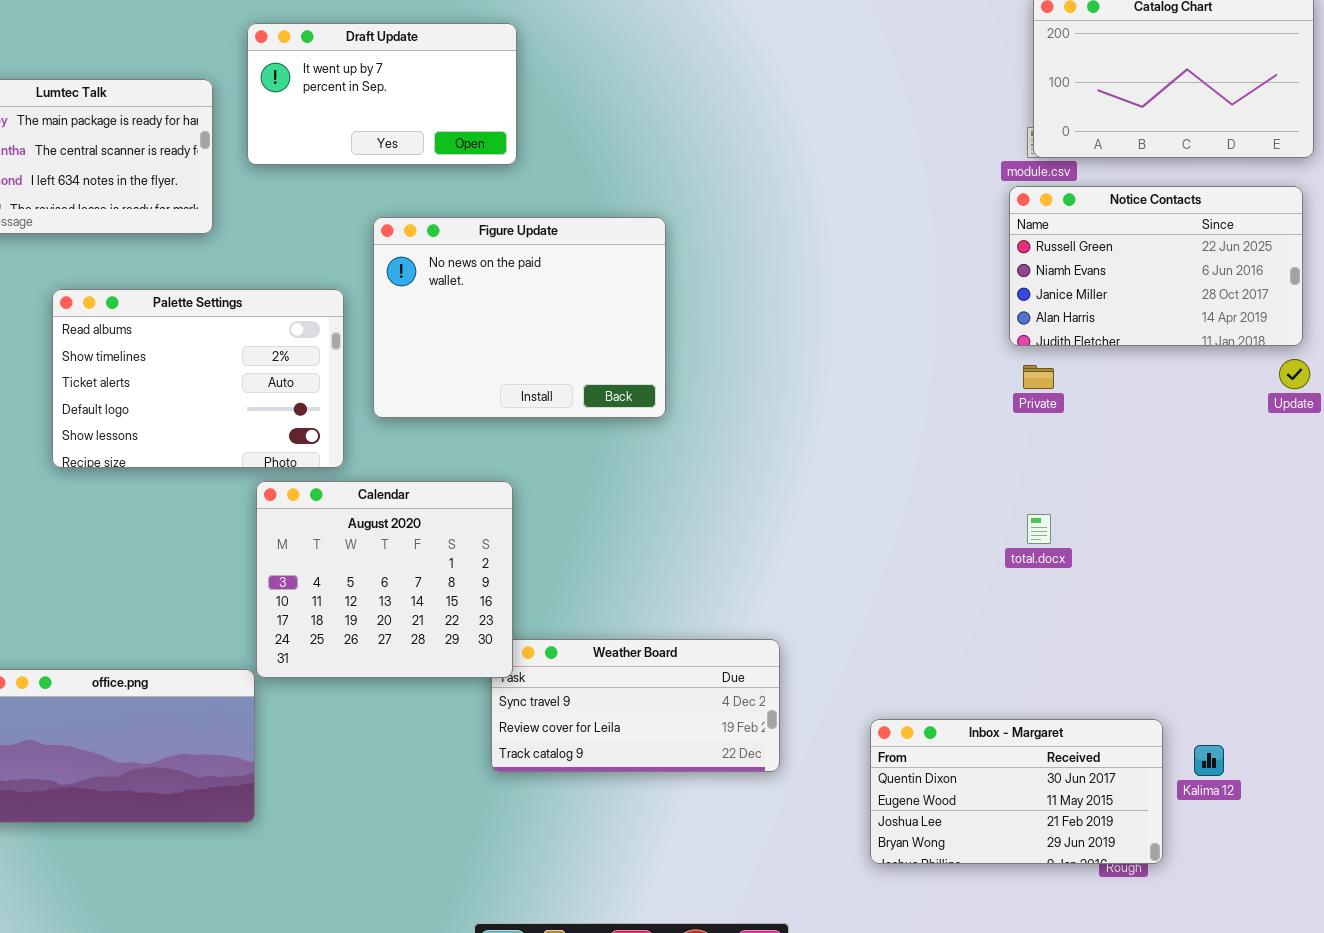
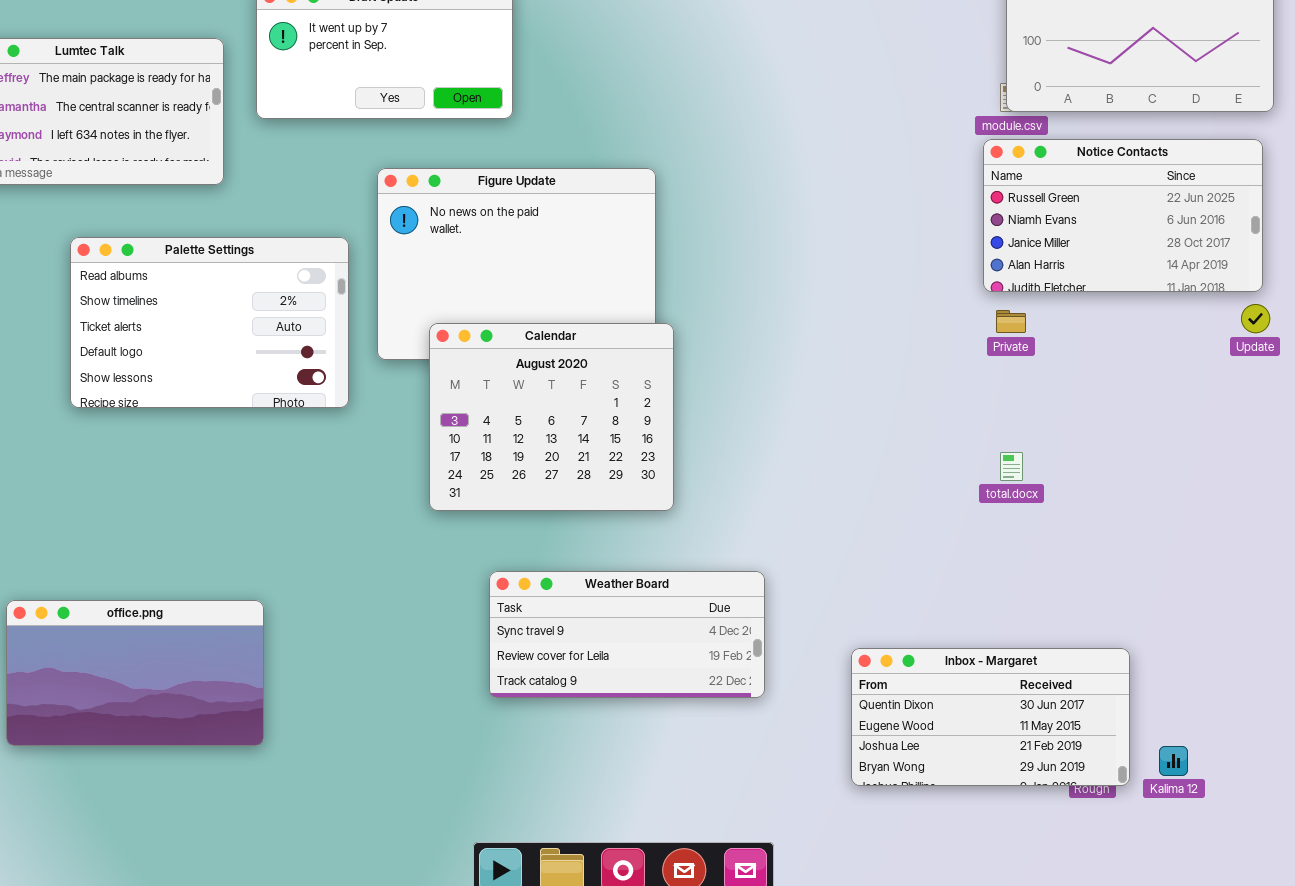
Calendar: [256,481,513,678] -> [429,323,674,511], moved
Kalima 12: [1194,745,1224,776] -> [1159,746,1188,776], moved

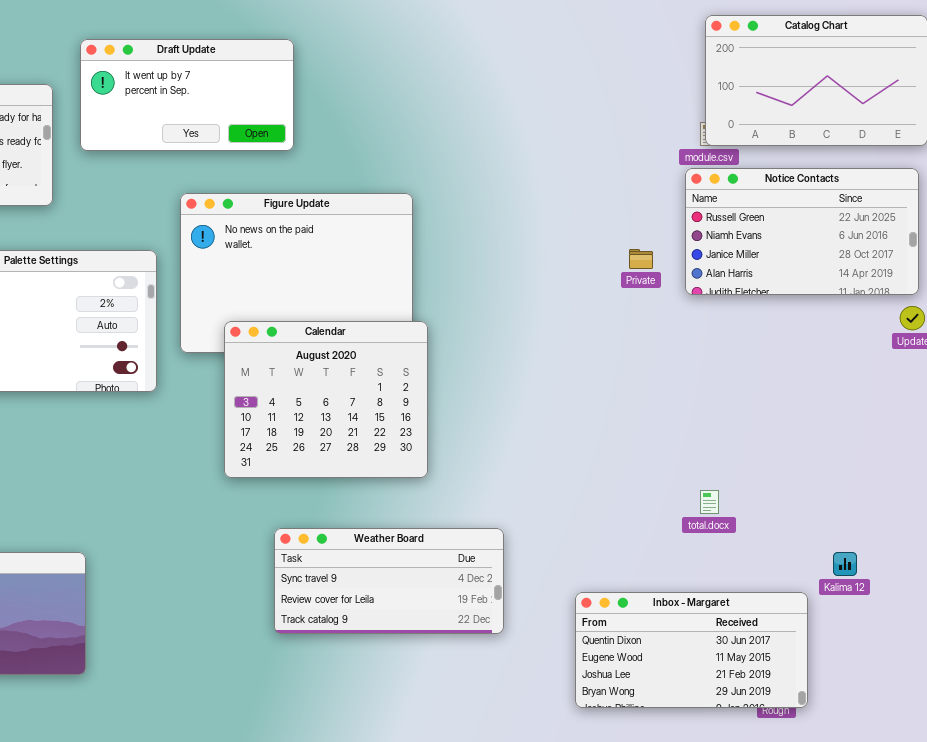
Private: [996,310,1026,333] -> [629,249,653,269], moved
total.docx: [1000,452,1023,481] -> [700,490,719,514], moved
Kalima 12: [1159,746,1188,776] -> [833,552,857,576], moved

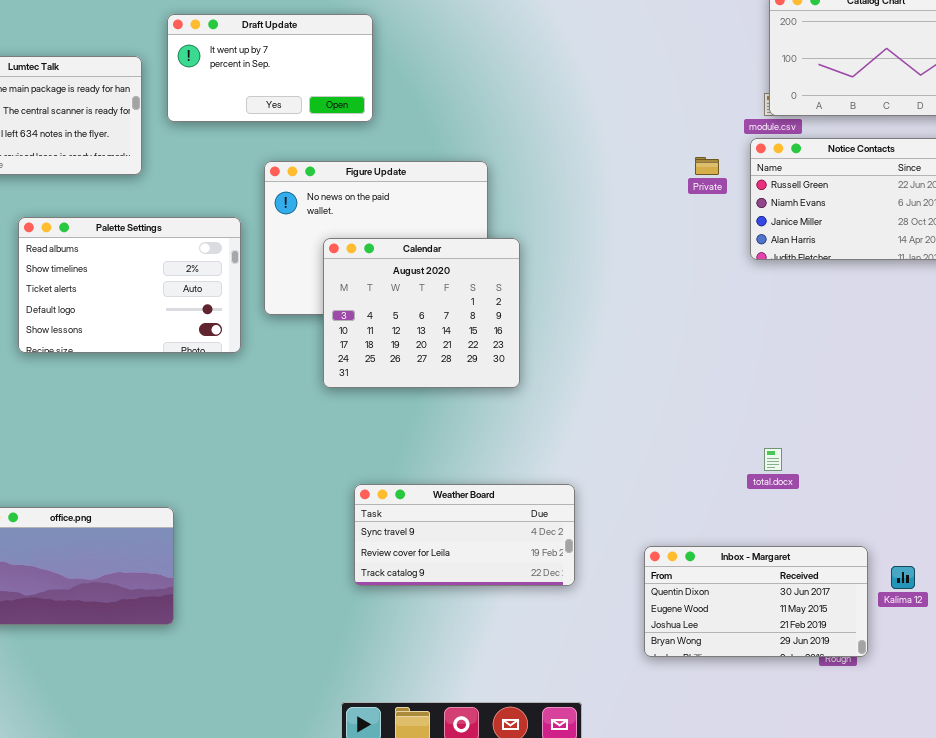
Private: [629,249,653,269] -> [695,157,719,175], moved
Calendar: [224,321,428,478] -> [323,238,520,388], moved
Kalima 12: [833,552,857,576] -> [891,566,915,589], moved

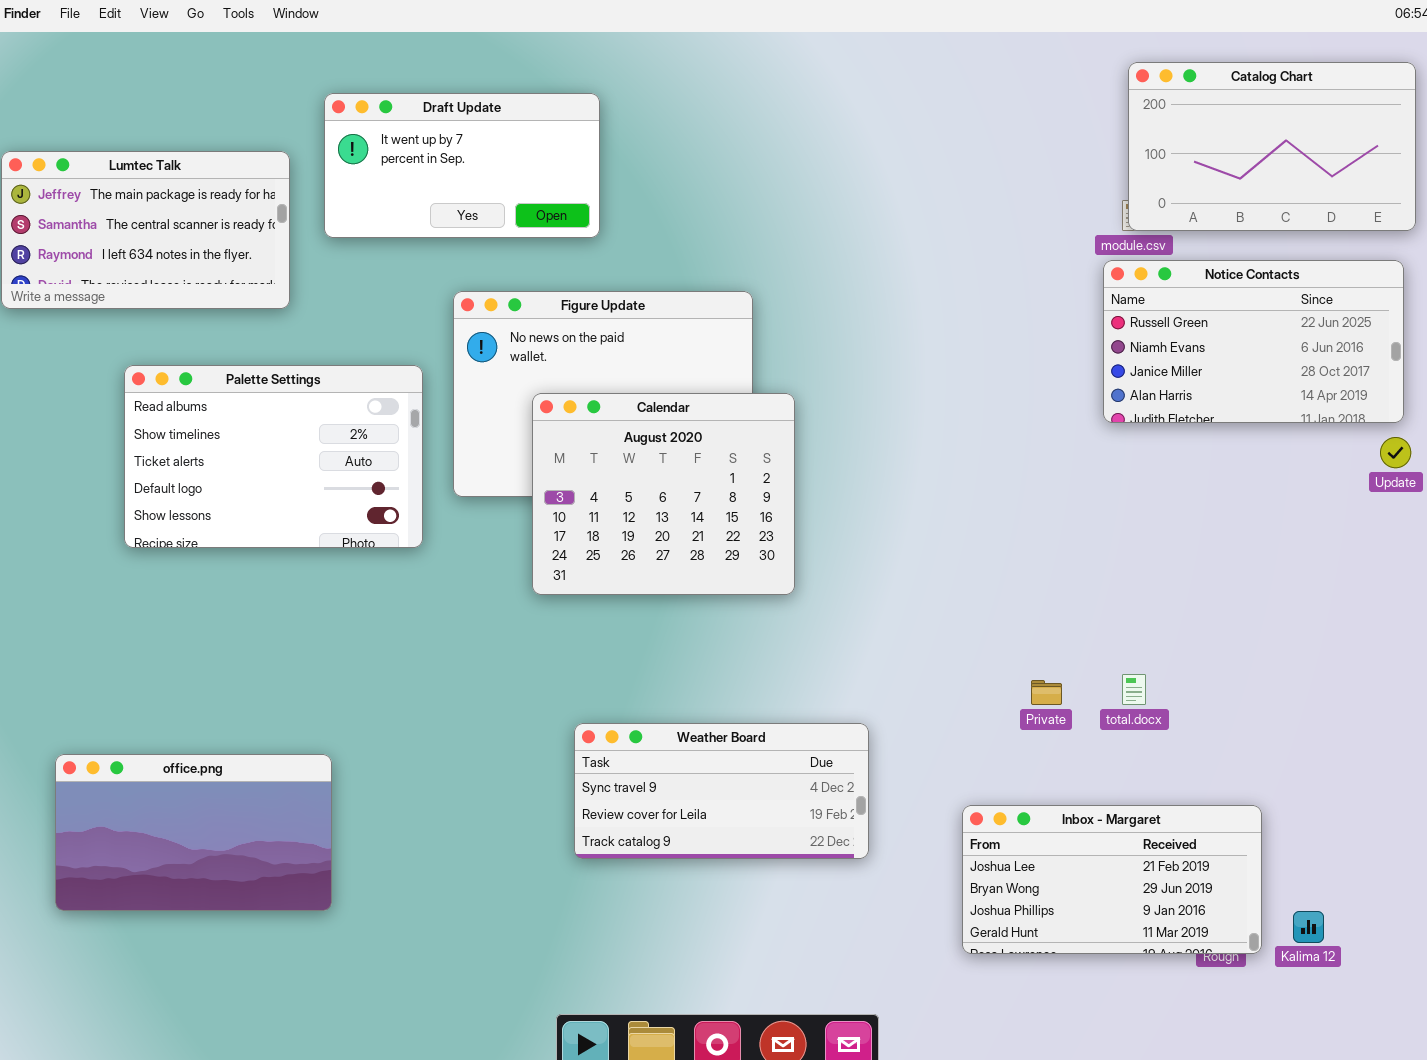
Private: [695,157,719,175] -> [1031,680,1062,705], moved
Inbox - Margaret: [644,546,868,657] -> [962,805,1262,954], scrolled down 2 rows
Kalima 12: [891,566,915,589] -> [1293,911,1324,943], moved

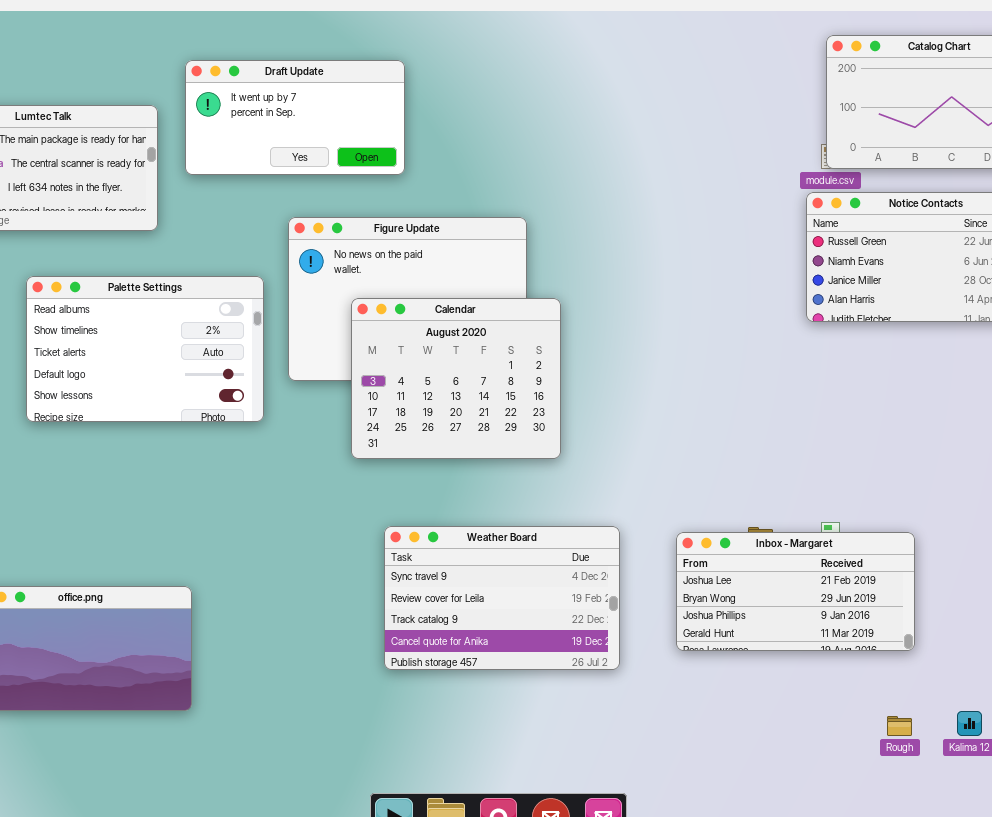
Weather Board: [574,723,869,859] -> [384,526,620,670], resized
Inbox - Margaret: [962,805,1262,954] -> [676,532,915,651], moved

